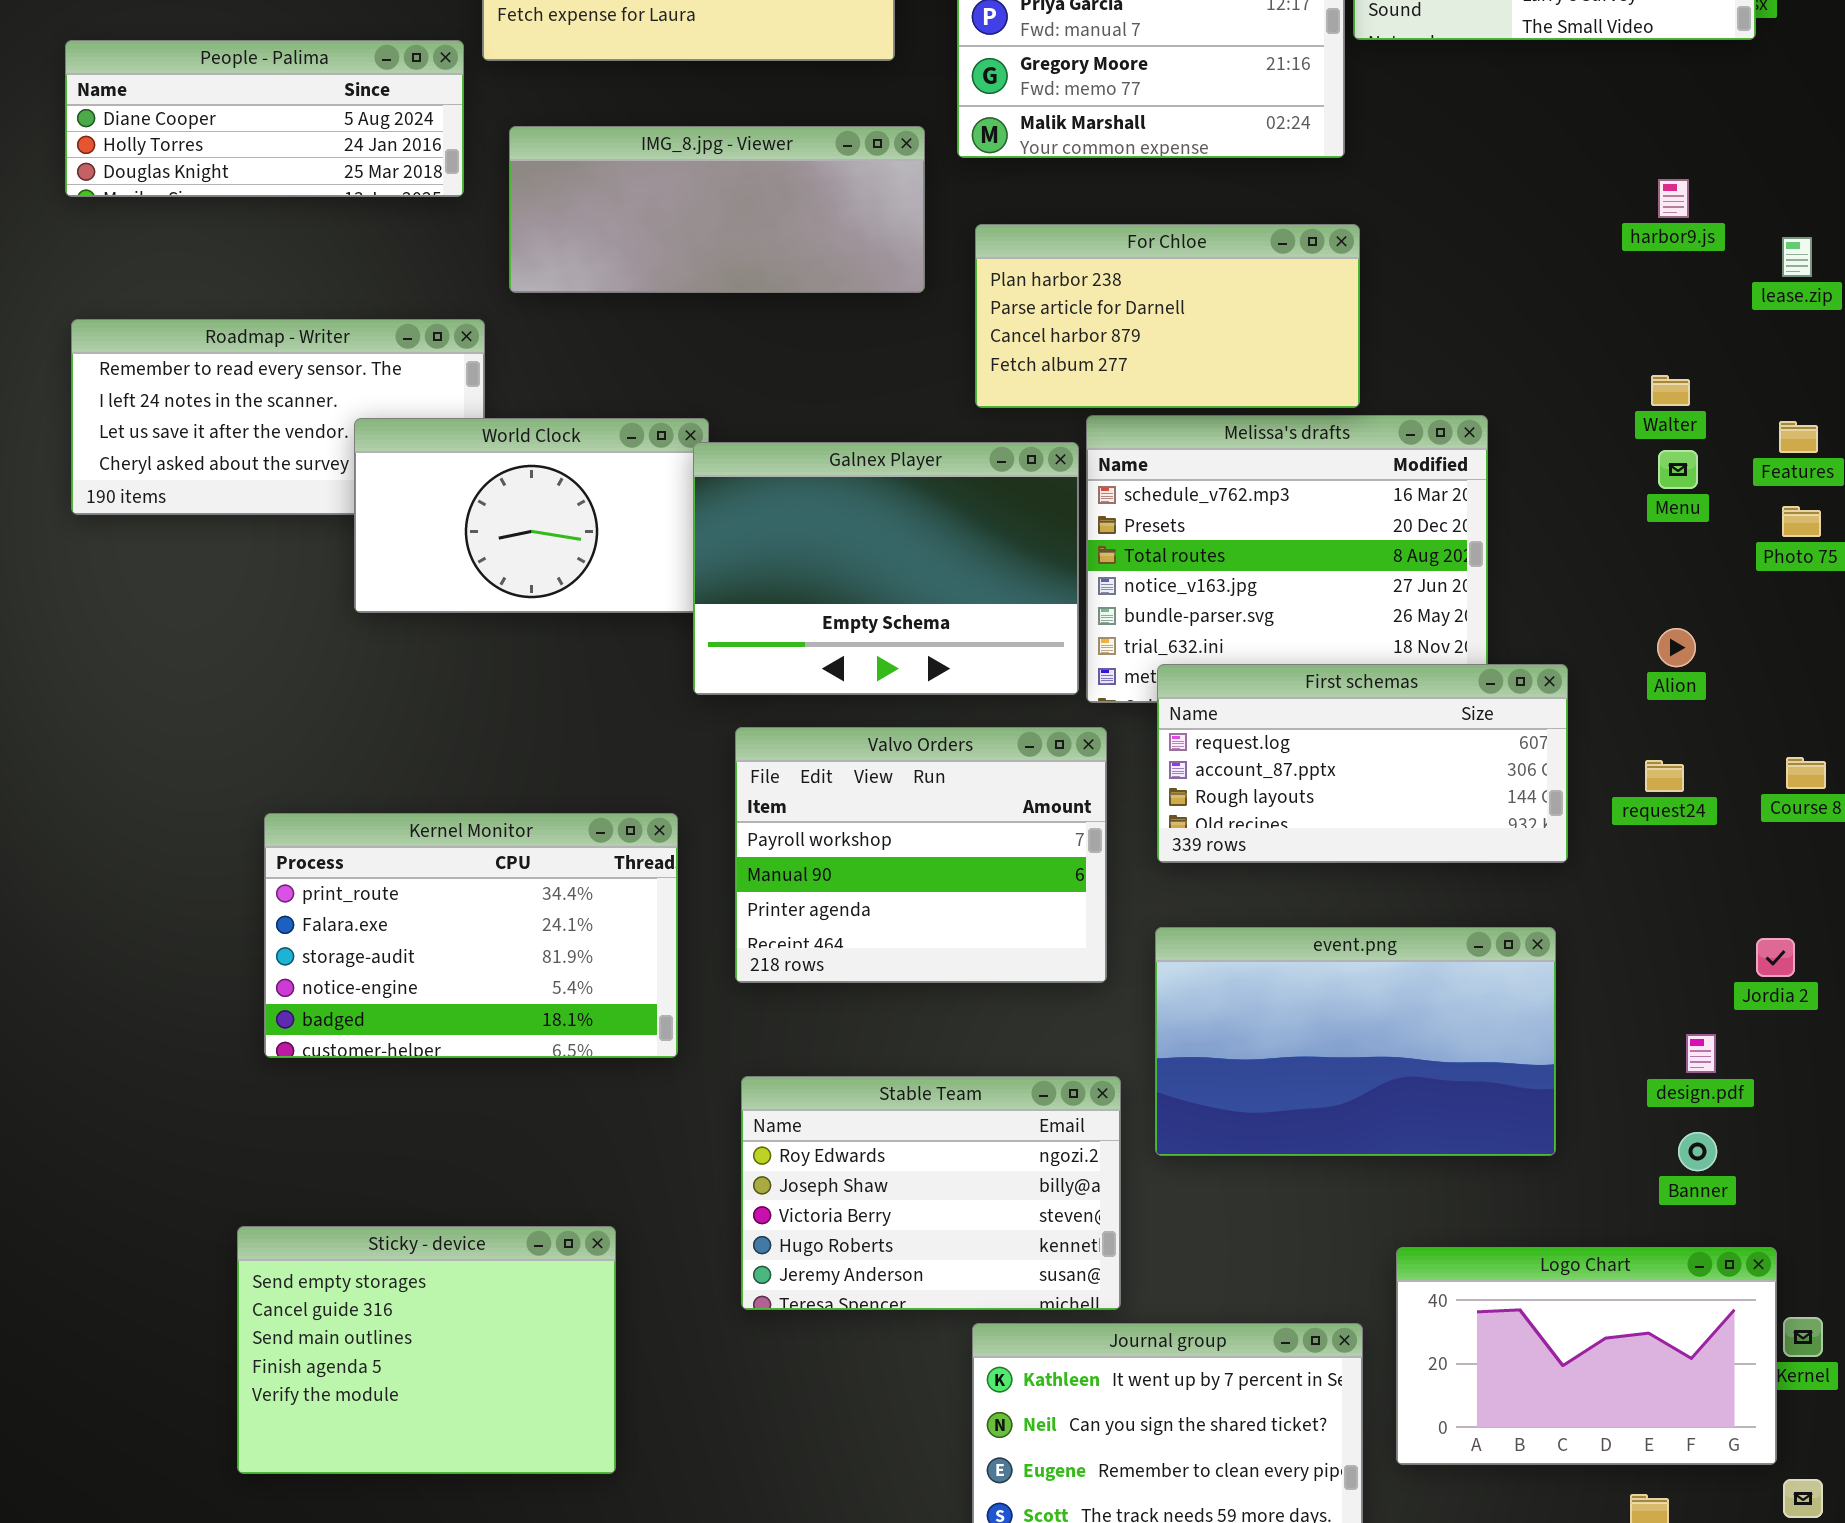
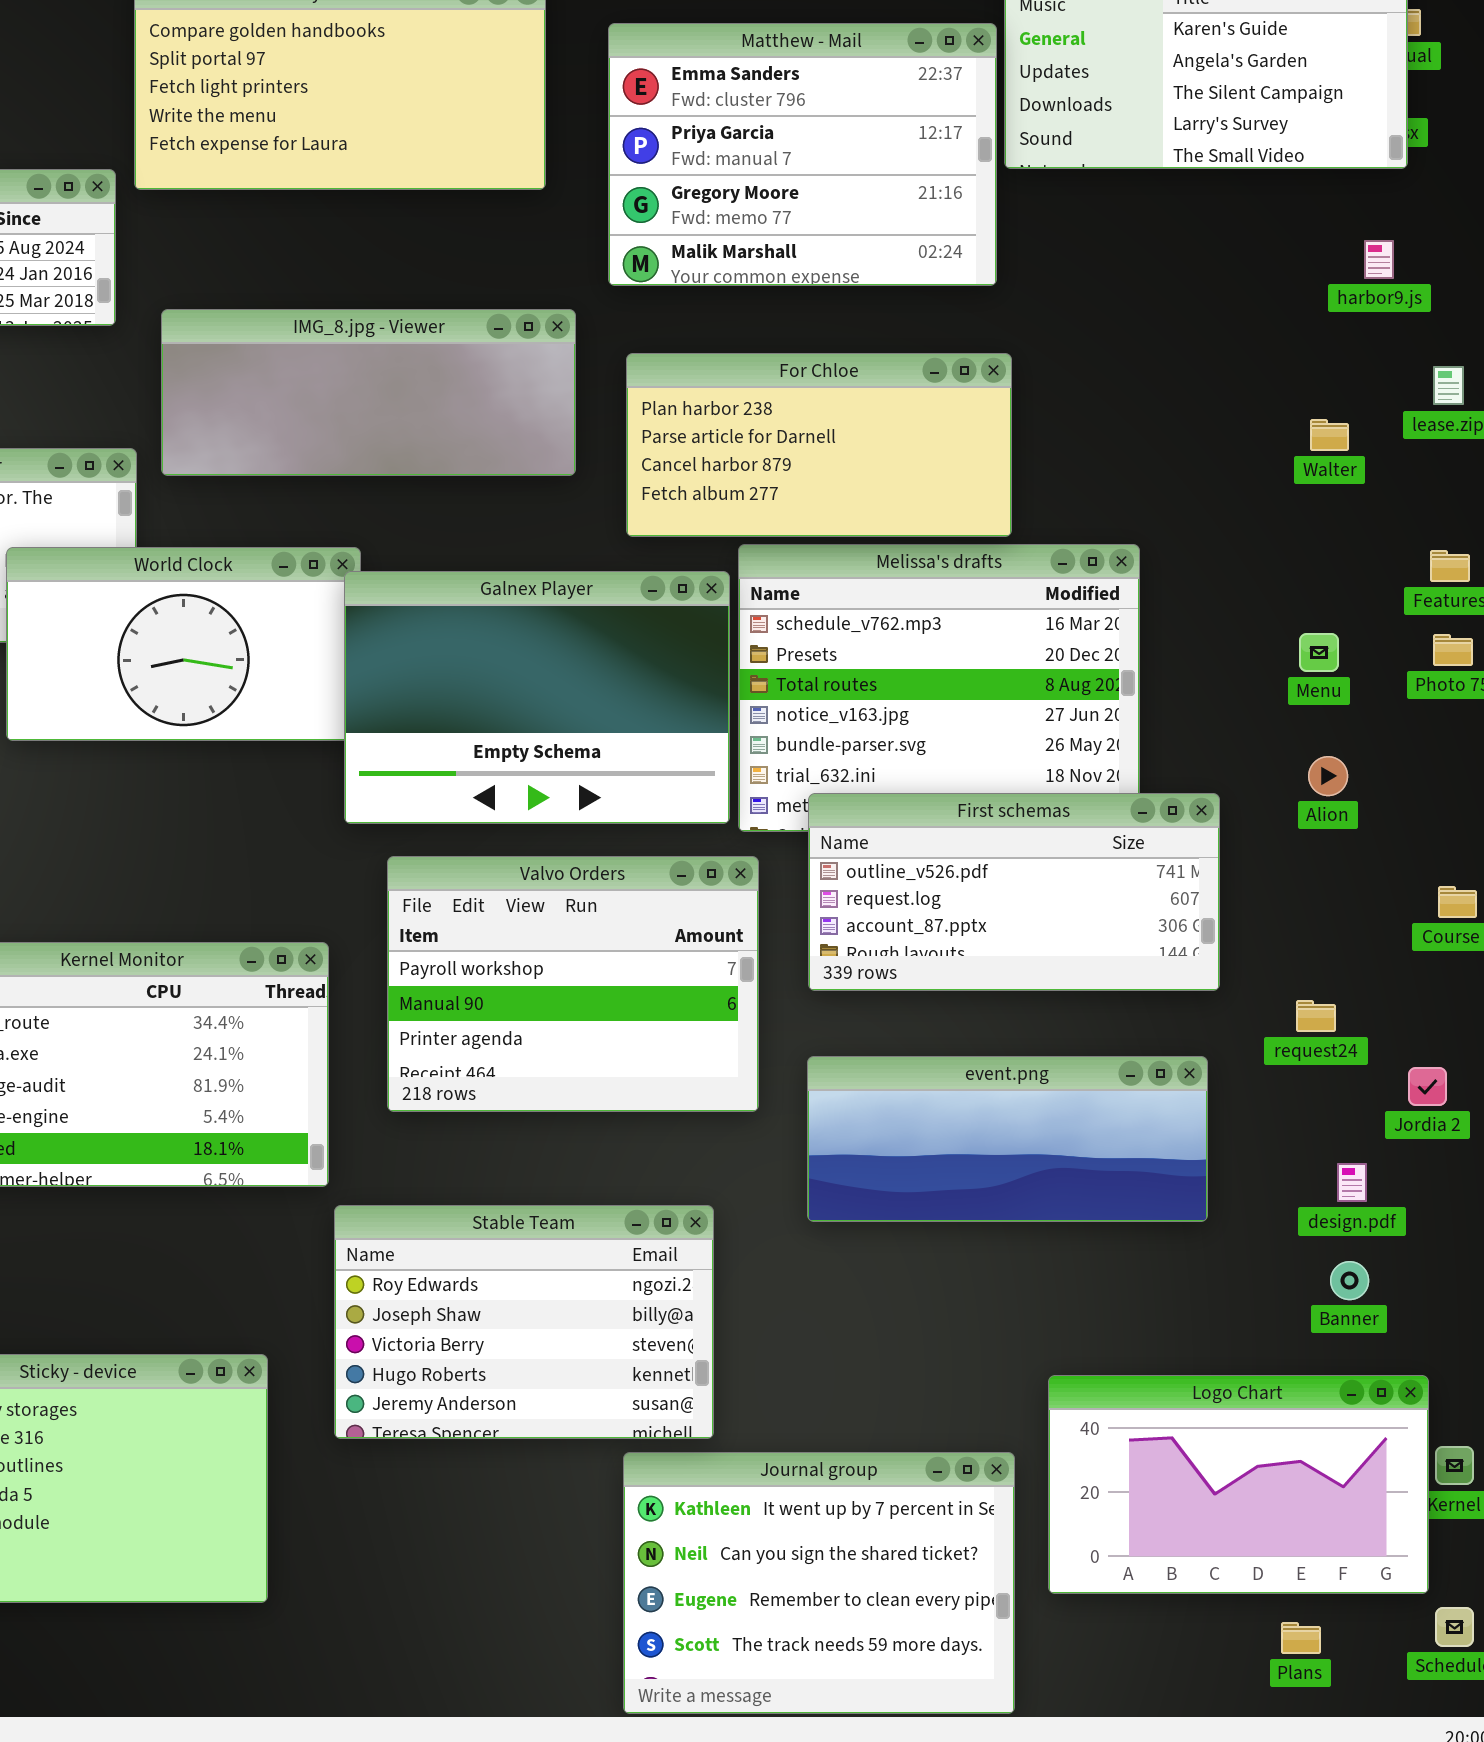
IMG_8.jpg - Viewer: [509,126,925,293] -> [161,309,576,476], moved
harbor9.js: [1658,179,1689,218] -> [1364,240,1394,279], moved
Walter: [1651,375,1690,406] -> [1310,419,1349,451], moved
Menu: [1658,450,1698,489] -> [1299,633,1339,672], moved
First schemas: [1157,664,1568,863] -> [808,793,1220,991], scrolled up 1 row
request24: [1645,760,1684,792] -> [1296,1000,1336,1032], moved
event.png: [1155,927,1556,1156] -> [807,1056,1208,1222], resized
Stable Team: [741,1076,1121,1310] -> [334,1205,714,1439], moved

